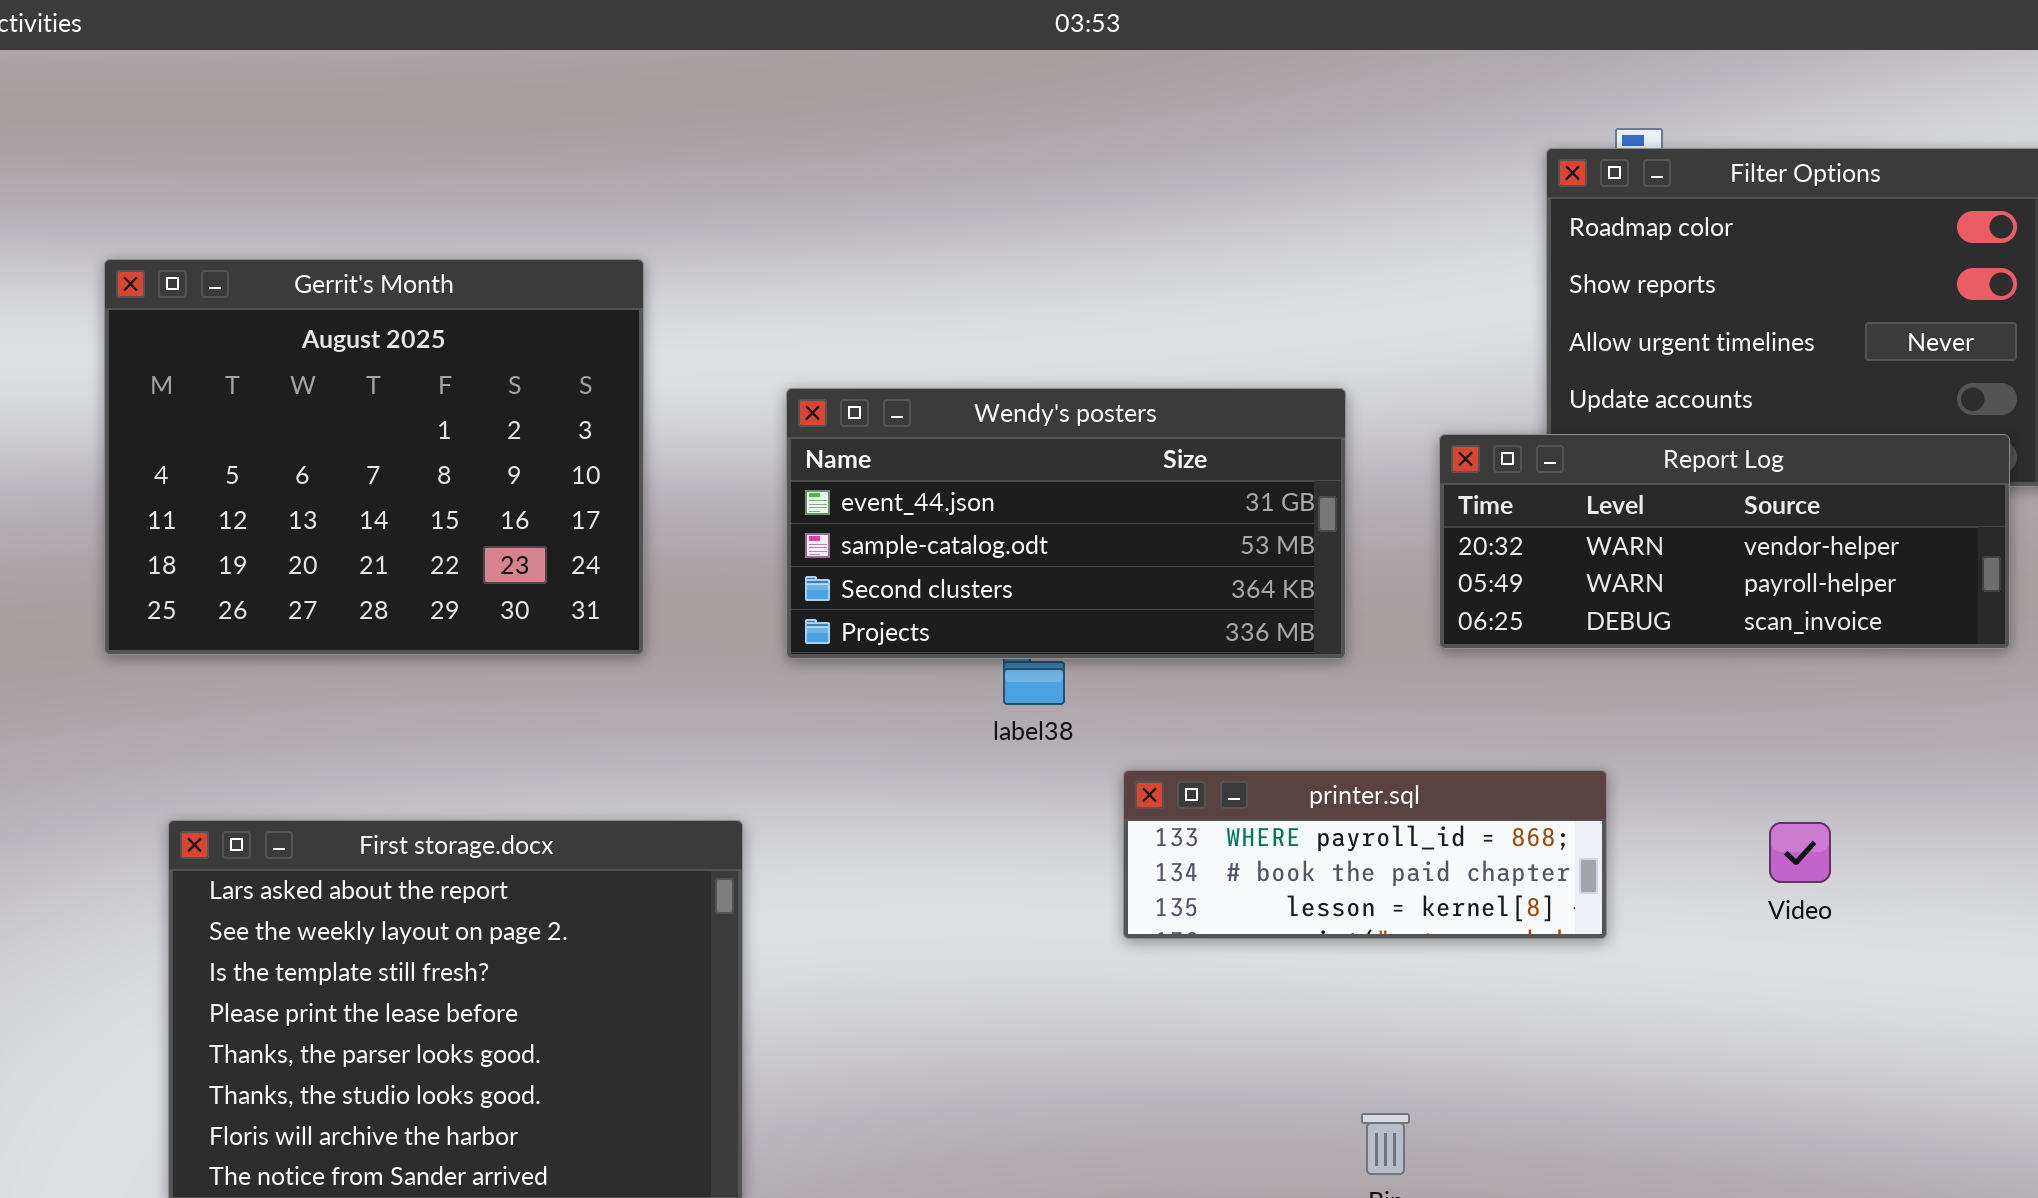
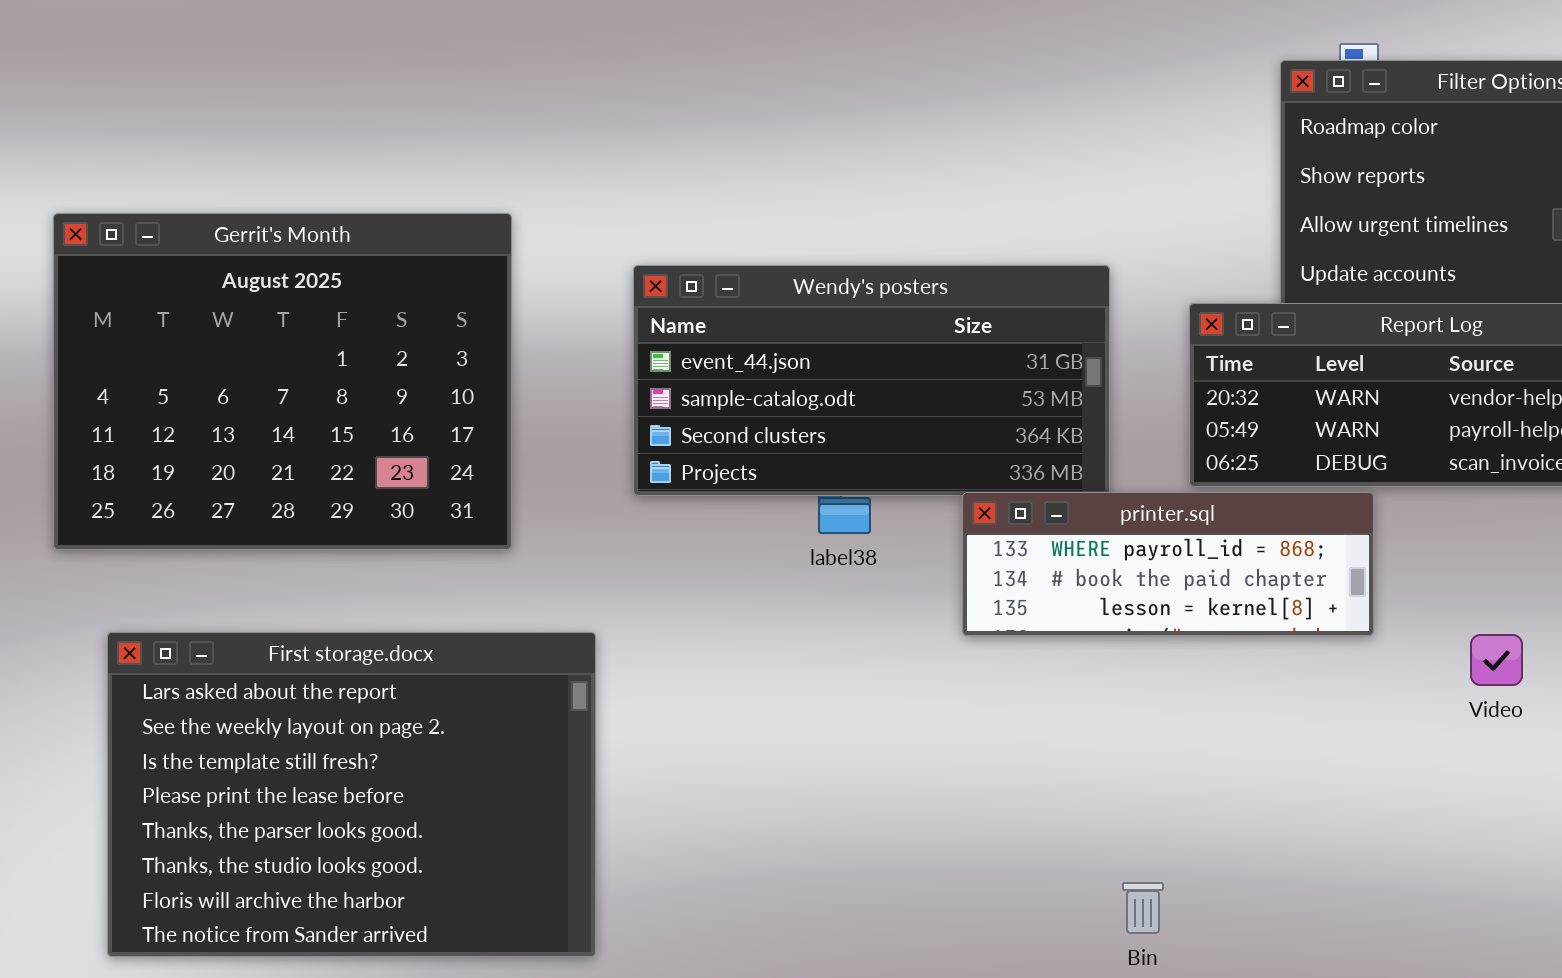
Gerrit's Month: [104,259,644,655] -> [53,213,512,550], moved
printer.sql: [1123,770,1607,939] -> [962,492,1374,636], moved

